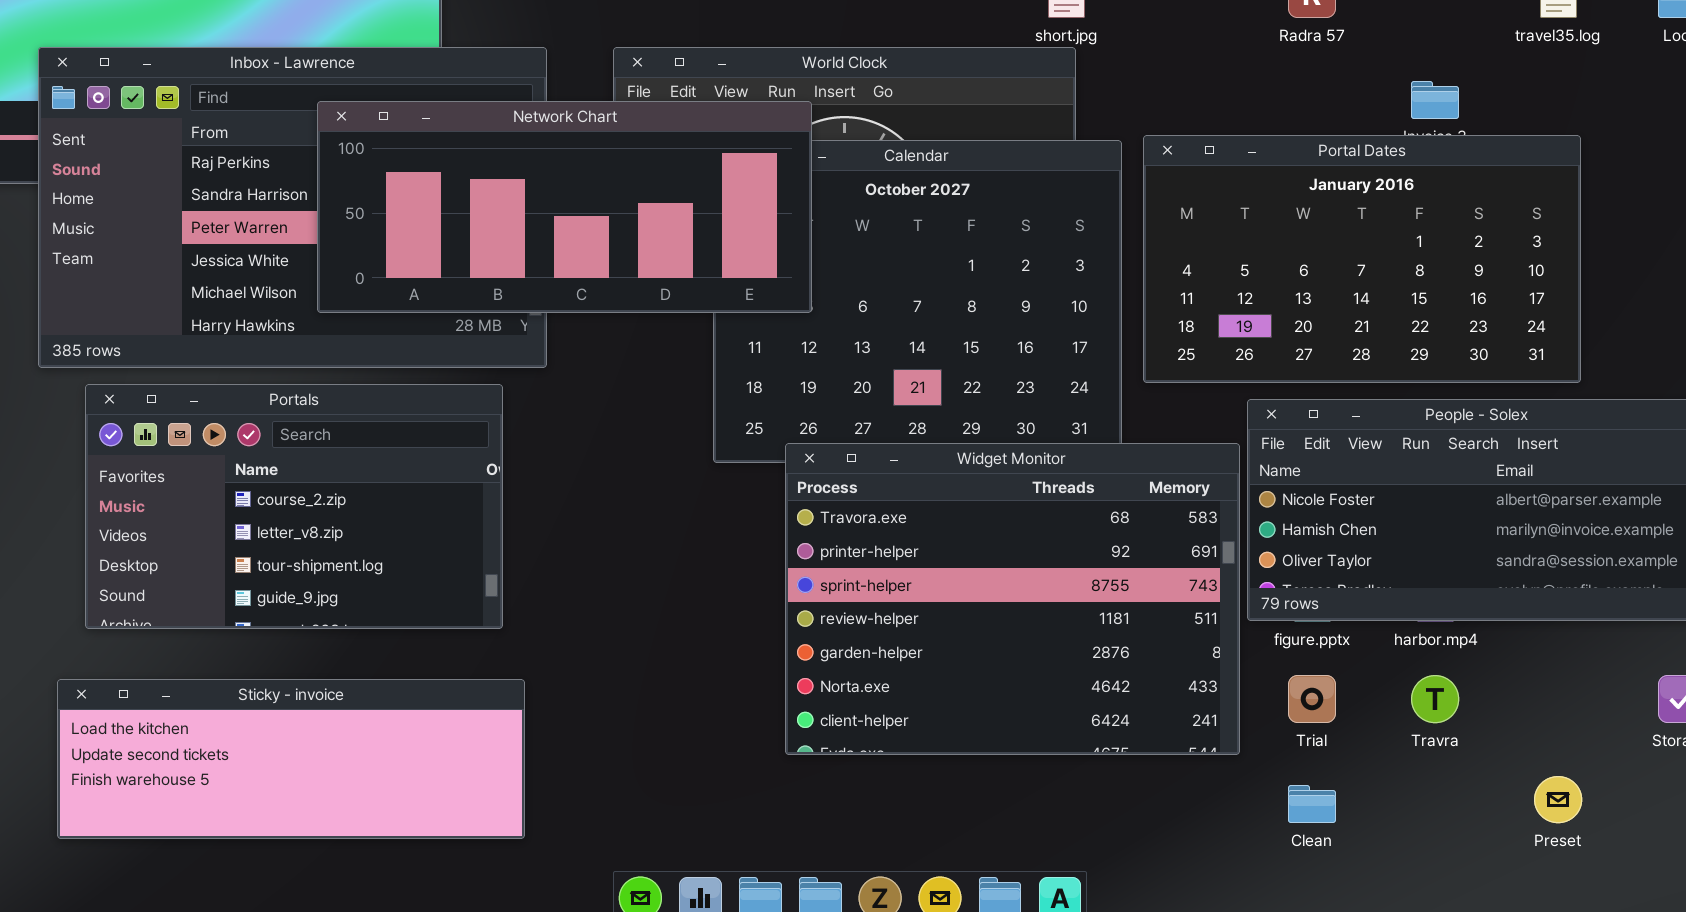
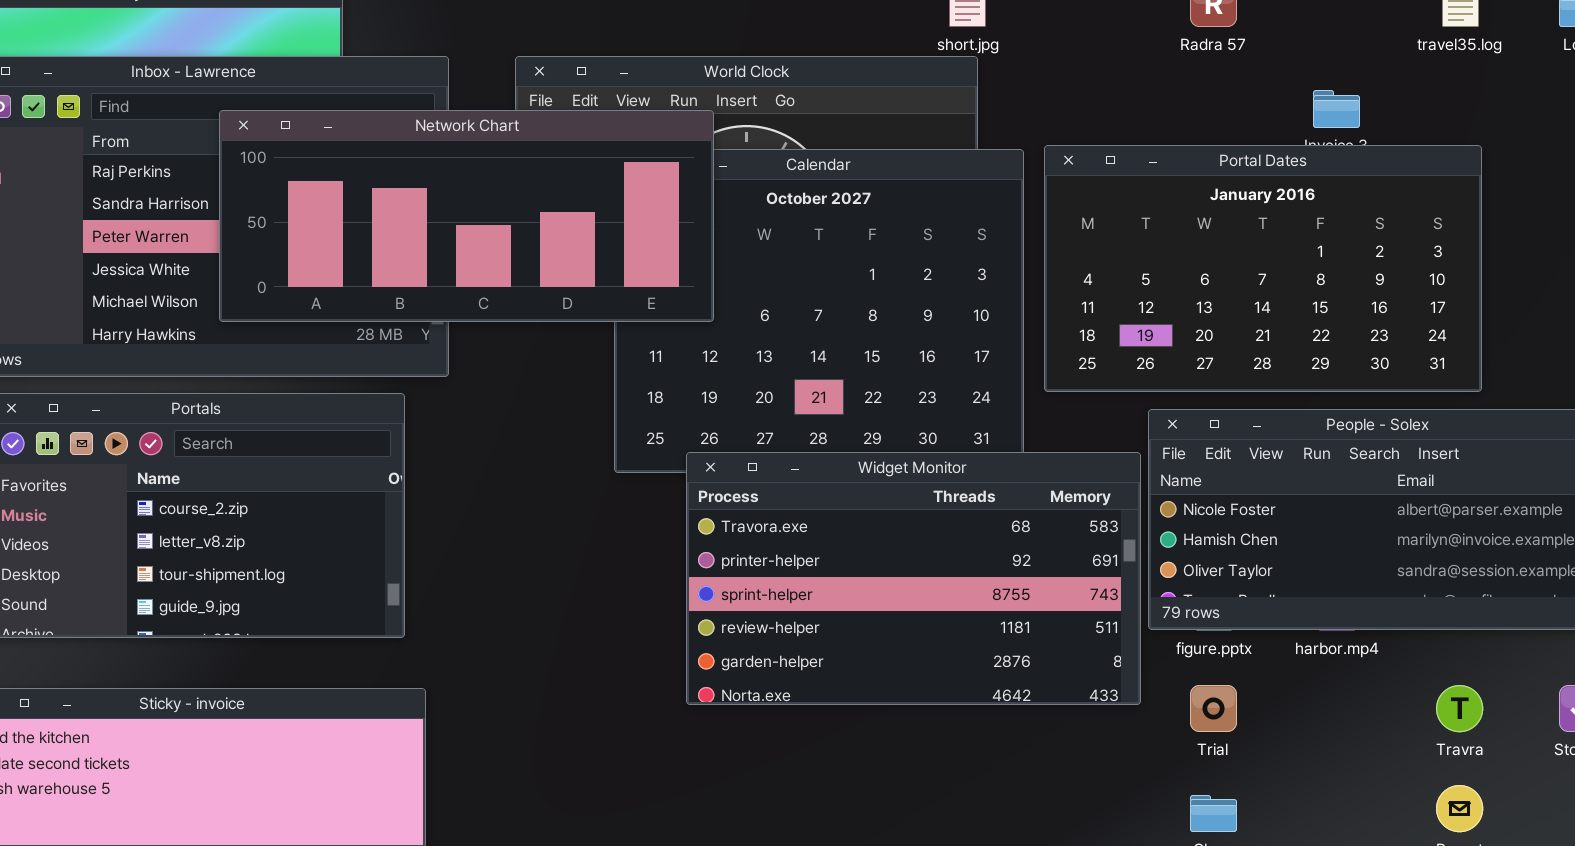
Widget Monitor: [785,443,1240,755] -> [686,452,1141,705], resized
Travra: [1411,675,1459,723] -> [1436,685,1483,732], moved

